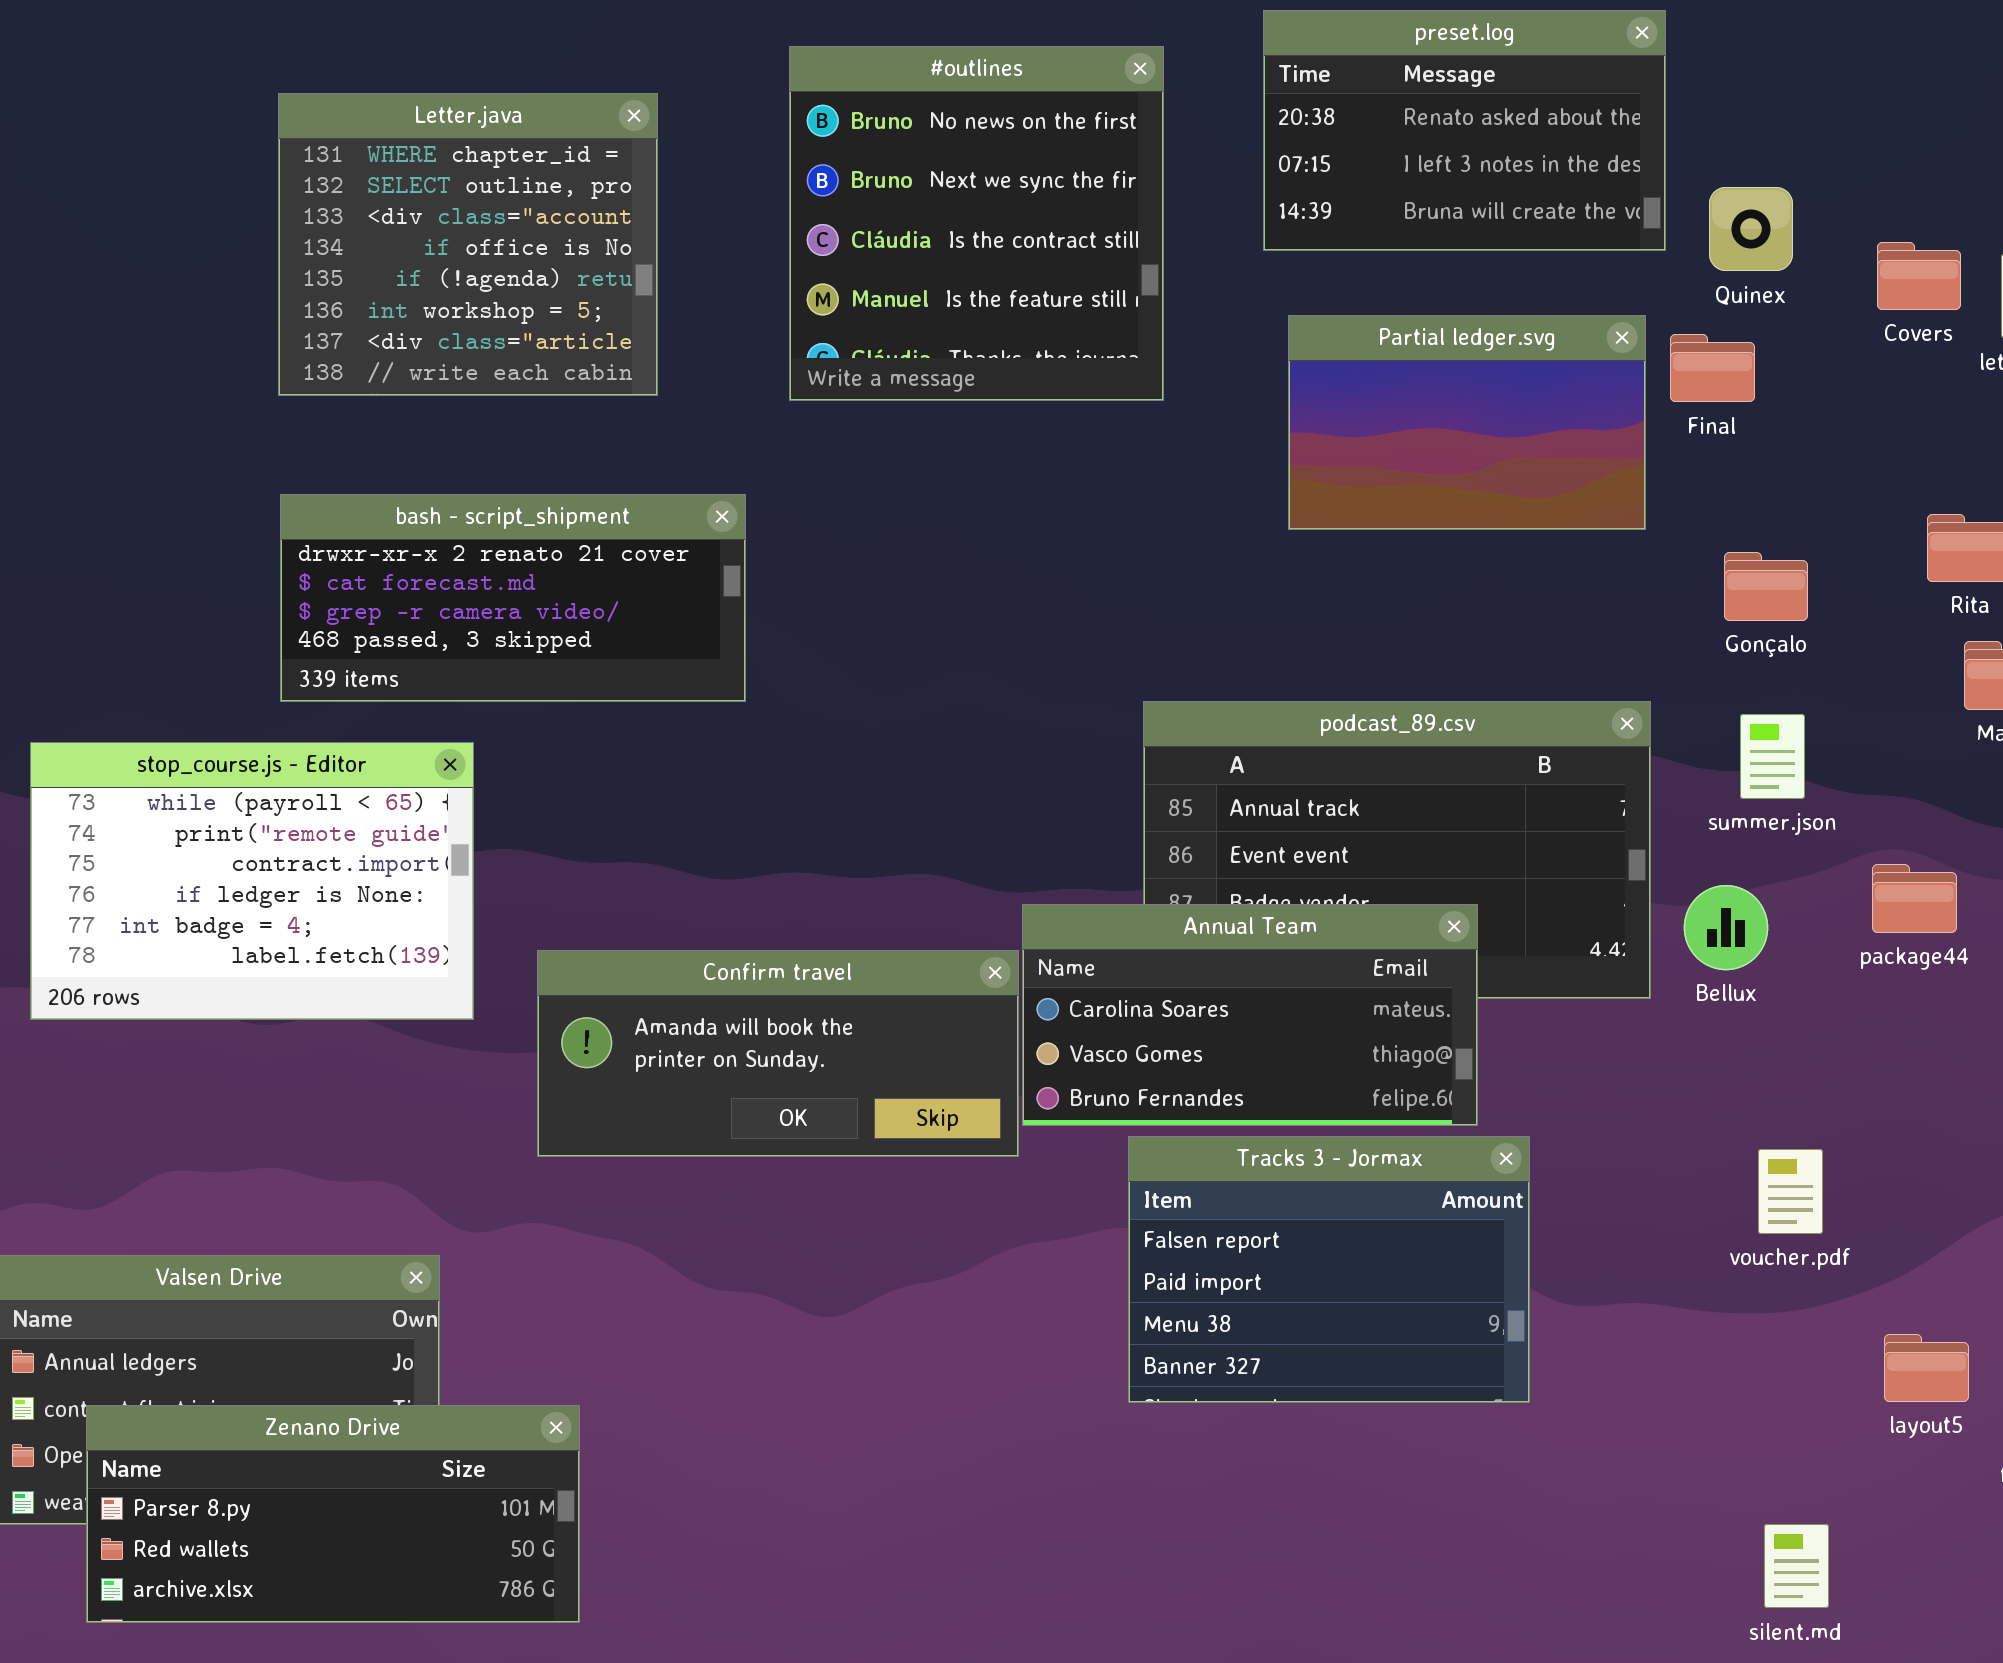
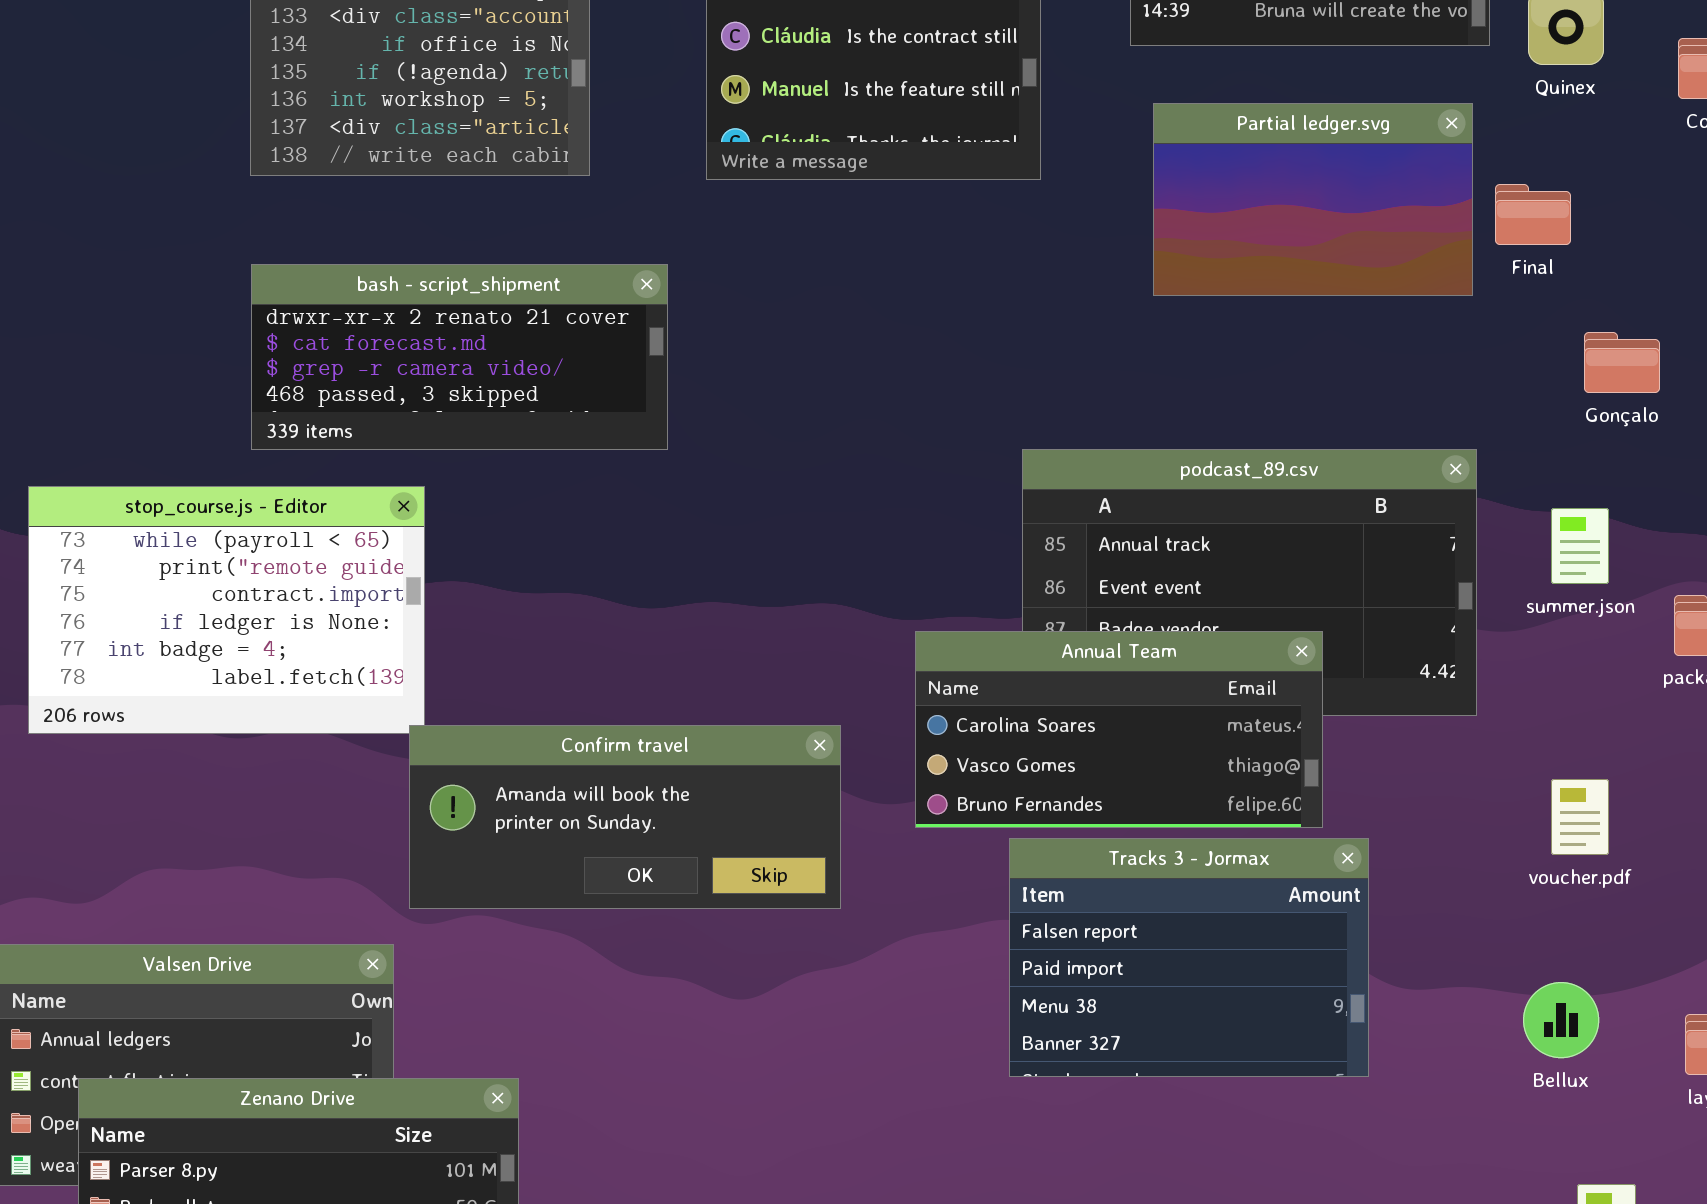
Final: [1670,334,1755,402] -> [1495,184,1571,245], moved
Gonçalo: [1724,552,1808,621] -> [1584,332,1660,393], moved
summer.json: [1740,714,1805,799] -> [1551,508,1609,584], moved
Bellux: [1684,885,1768,970] -> [1523,982,1599,1058], moved
Confirm travel: [537,950,1019,1157] -> [409,725,841,909], moved
voucher.pdf: [1758,1149,1823,1234] -> [1551,779,1609,855], moved

